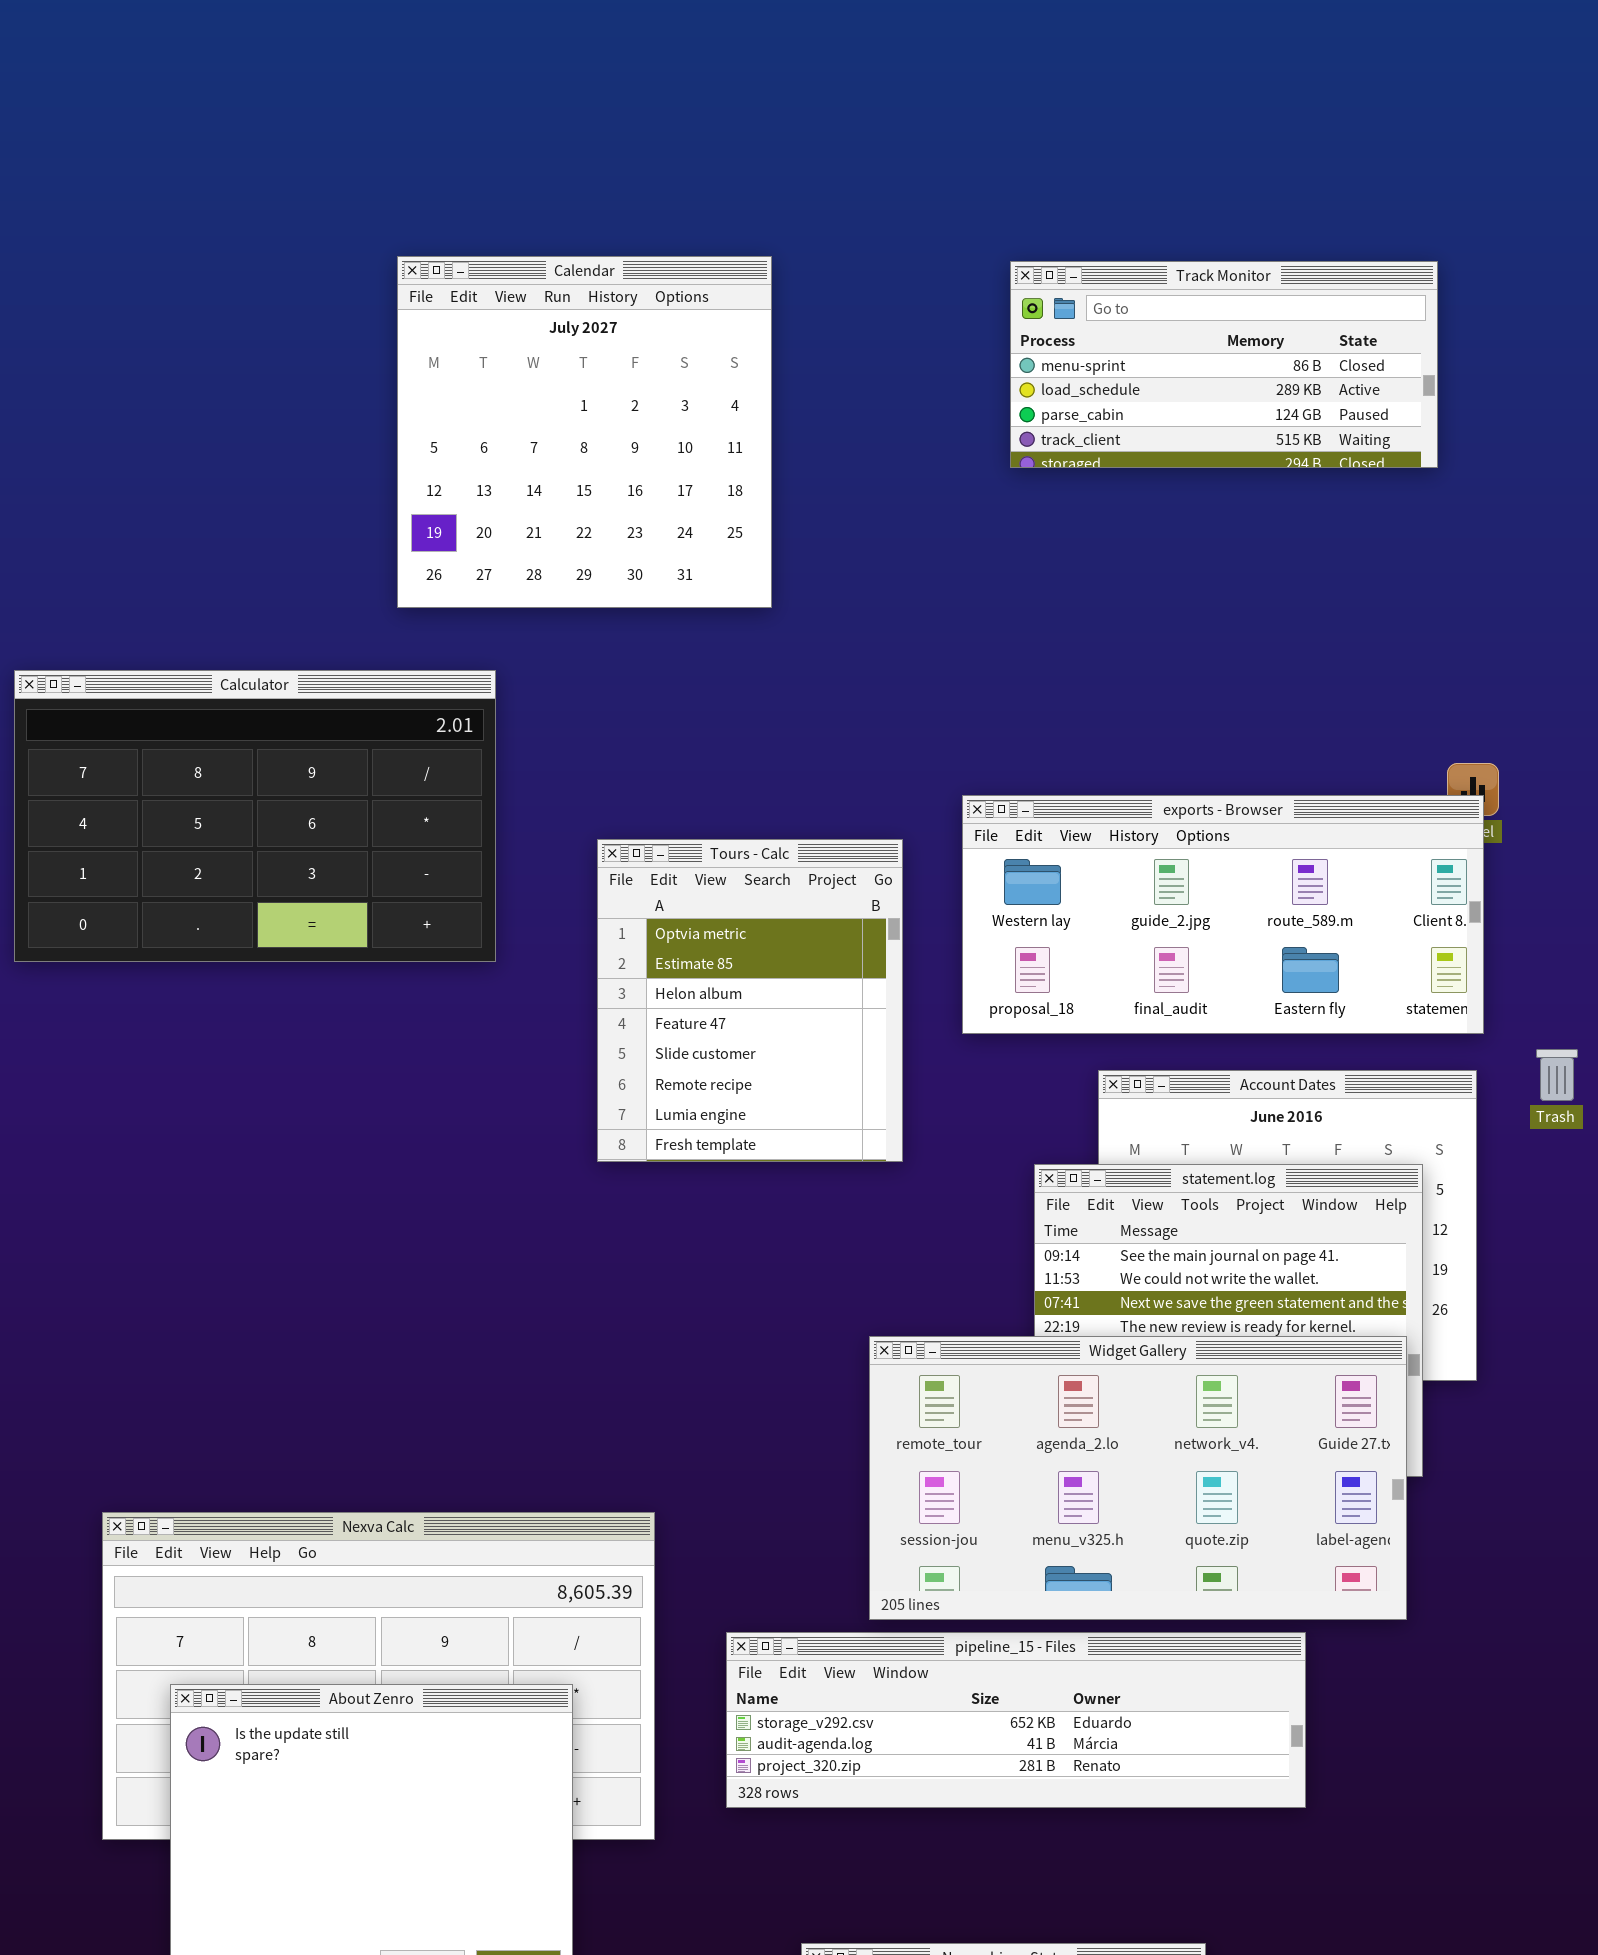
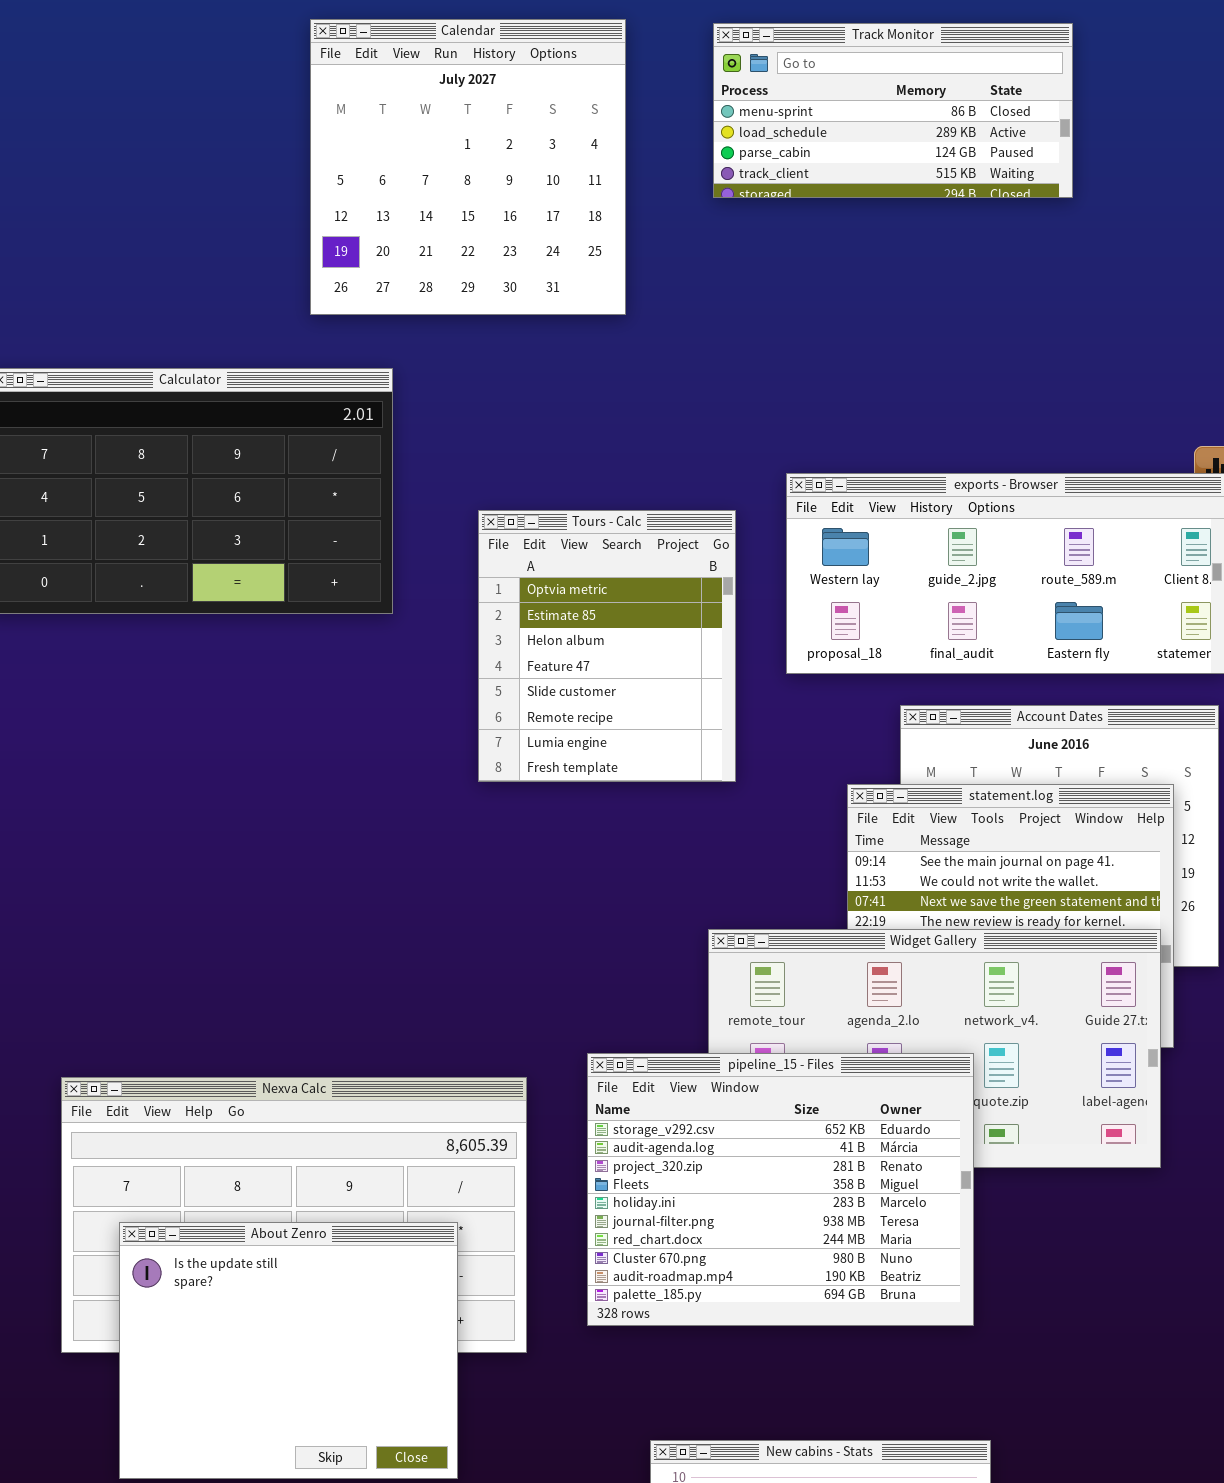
Track Monitor: [1010,261,1438,468] -> [713,23,1073,198], moved
pipeline_15 - Files: [726,1632,1306,1808] -> [587,1053,974,1326], resized

